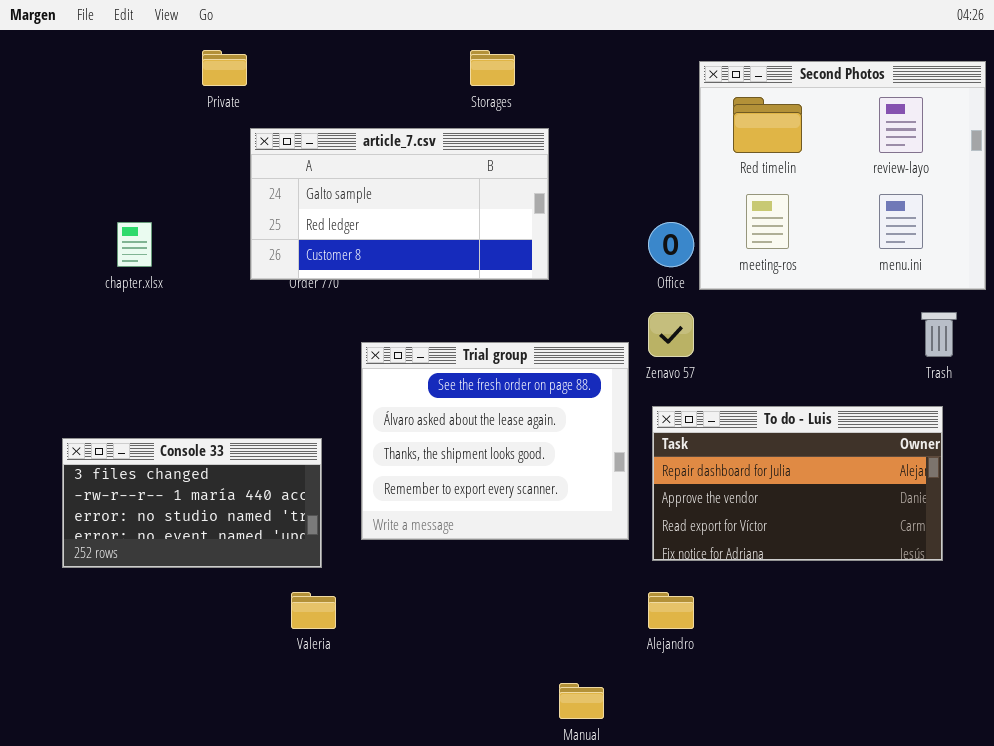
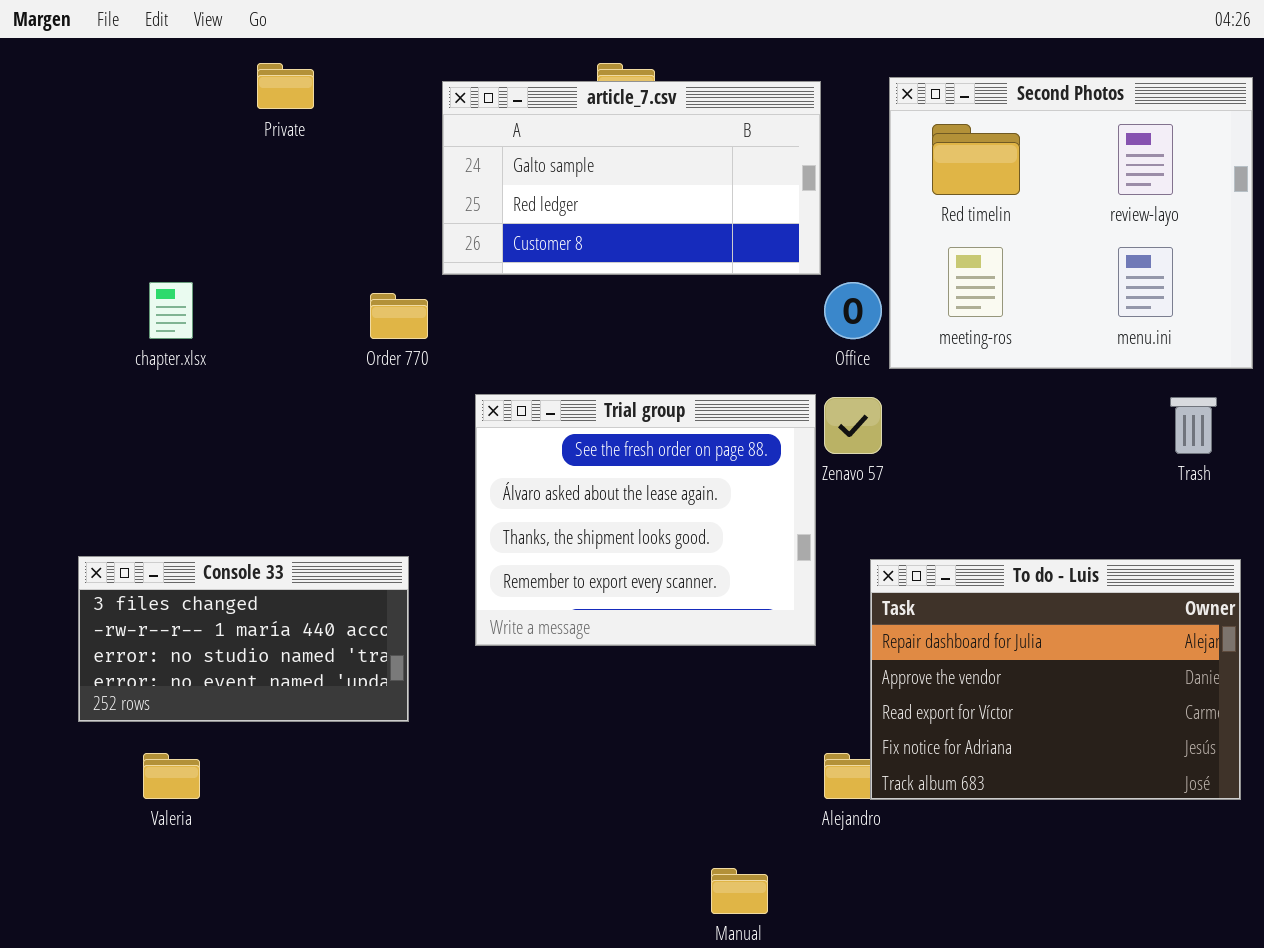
article_7.csv: [250,128,549,280] -> [442,81,821,275], moved
Trial group: [361,342,629,540] -> [475,394,816,646], moved
To do - Luis: [652,406,943,561] -> [870,559,1241,800], moved, resized
Valeria: [291,592,336,629] -> [143,753,200,799], moved

